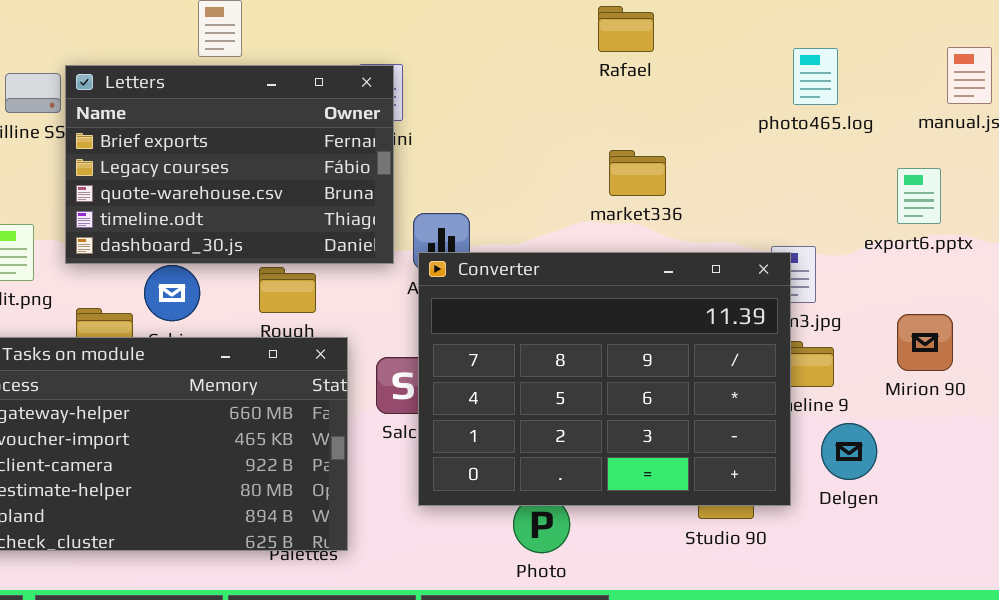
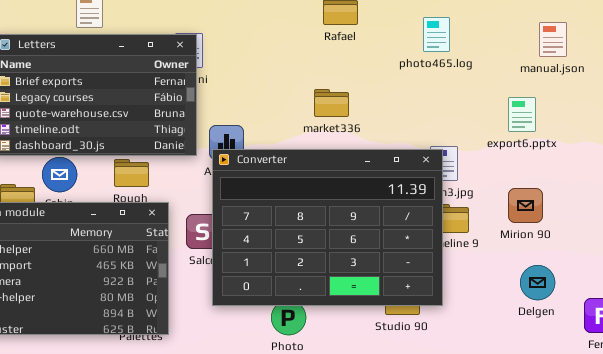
photo465.log: [793,48,838,105] -> [423,17,450,52], moved
market336: [609,150,666,196] -> [314,89,349,117], moved
Delgen: [821,423,877,480] -> [520,265,555,300], moved

